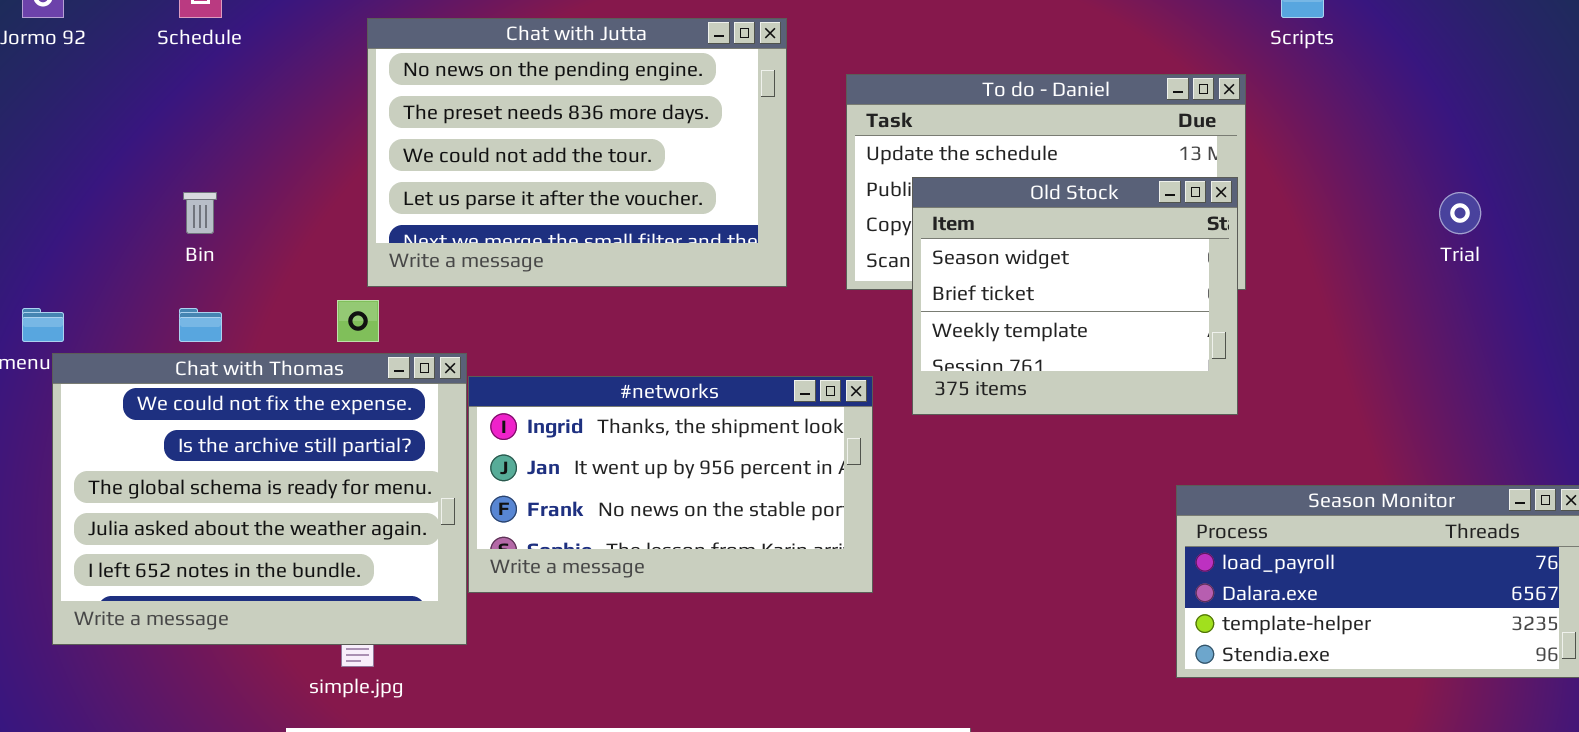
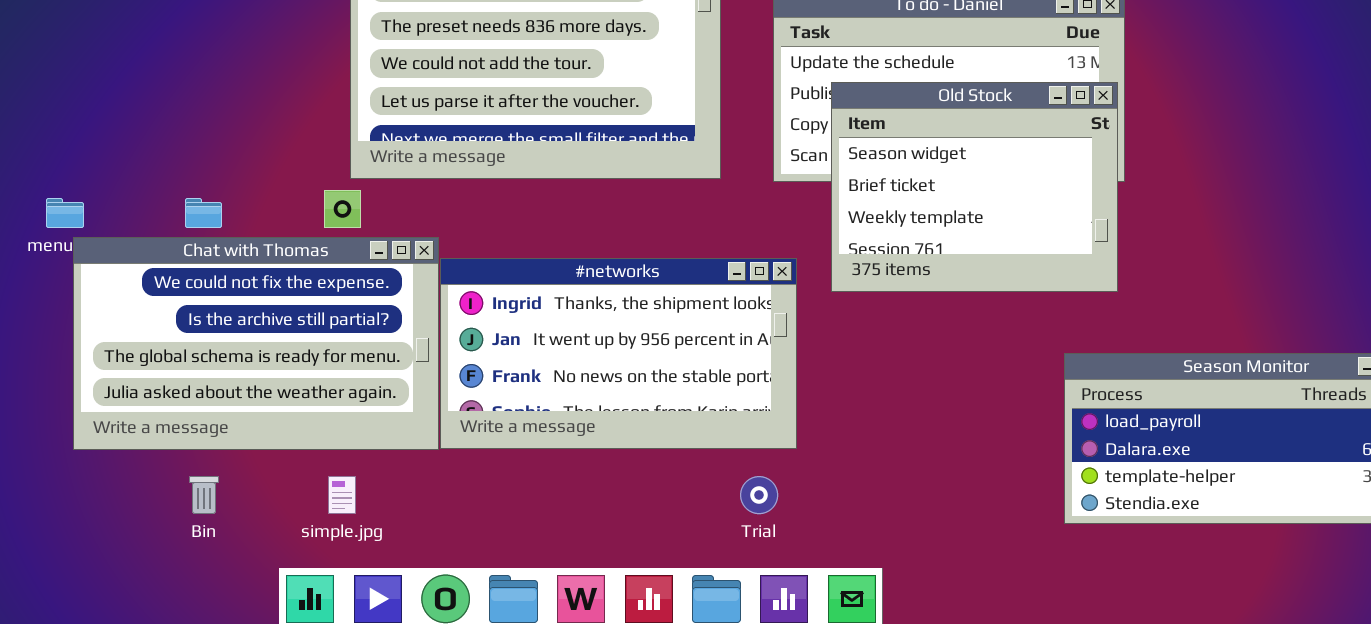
Bin: [183,192,217,234] -> [189,476,219,514], moved
Trial: [1439,192,1481,234] -> [740,476,778,514], moved
Chat with Thomas: [52,353,467,645] -> [73,237,439,450], resized

